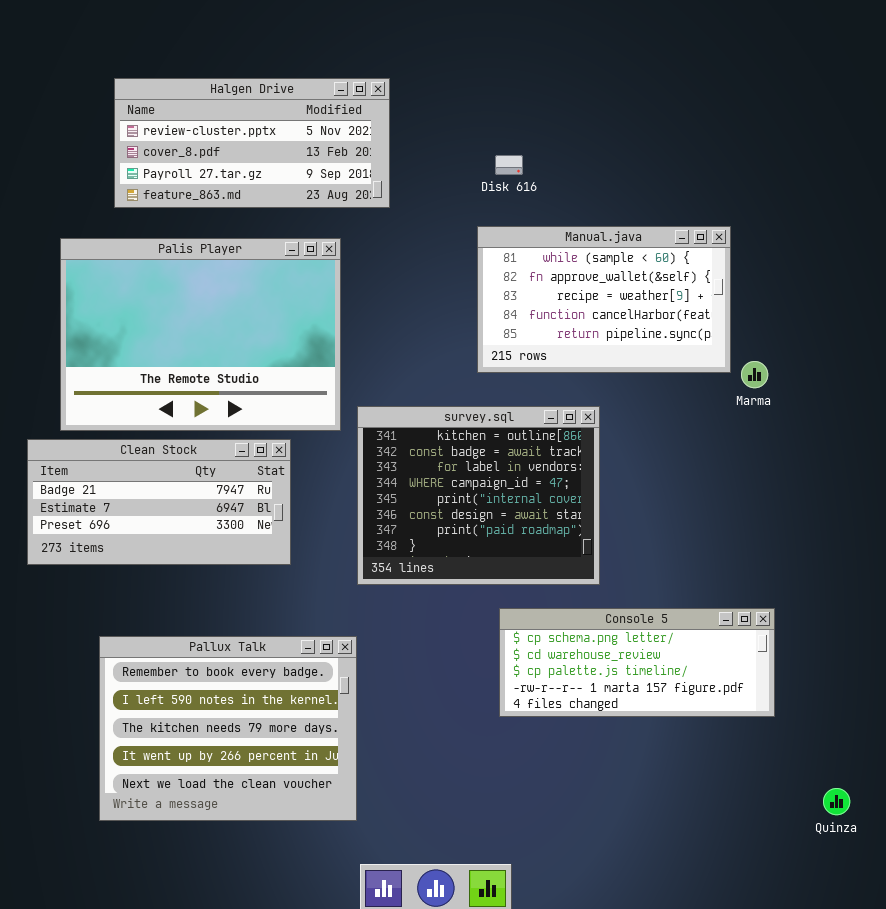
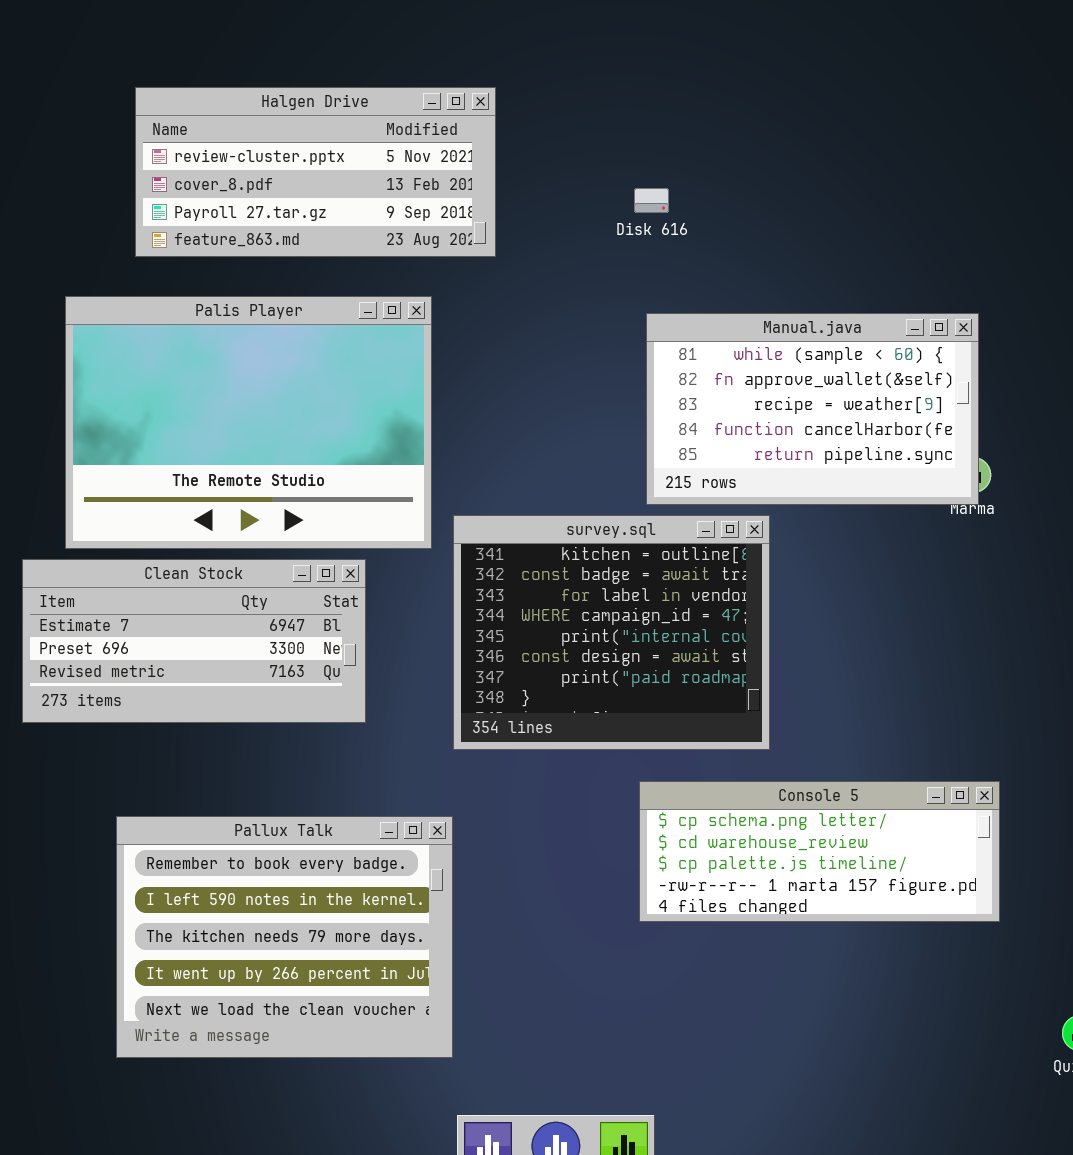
Manual.java: [477,226,731,373] -> [646,313,979,505], moved
Clean Stock: [27,439,291,565] -> [22,559,366,723], scrolled down 1 row

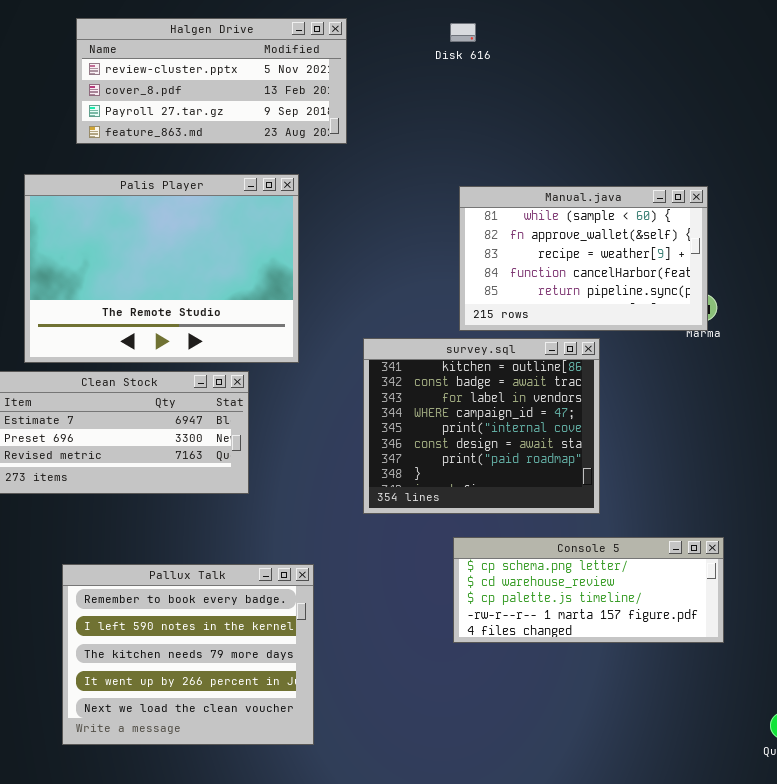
Disk 616: [634,188,669,213] -> [450,23,476,42], moved
survey.sql: [453,515,770,750] -> [363,338,600,514], moved

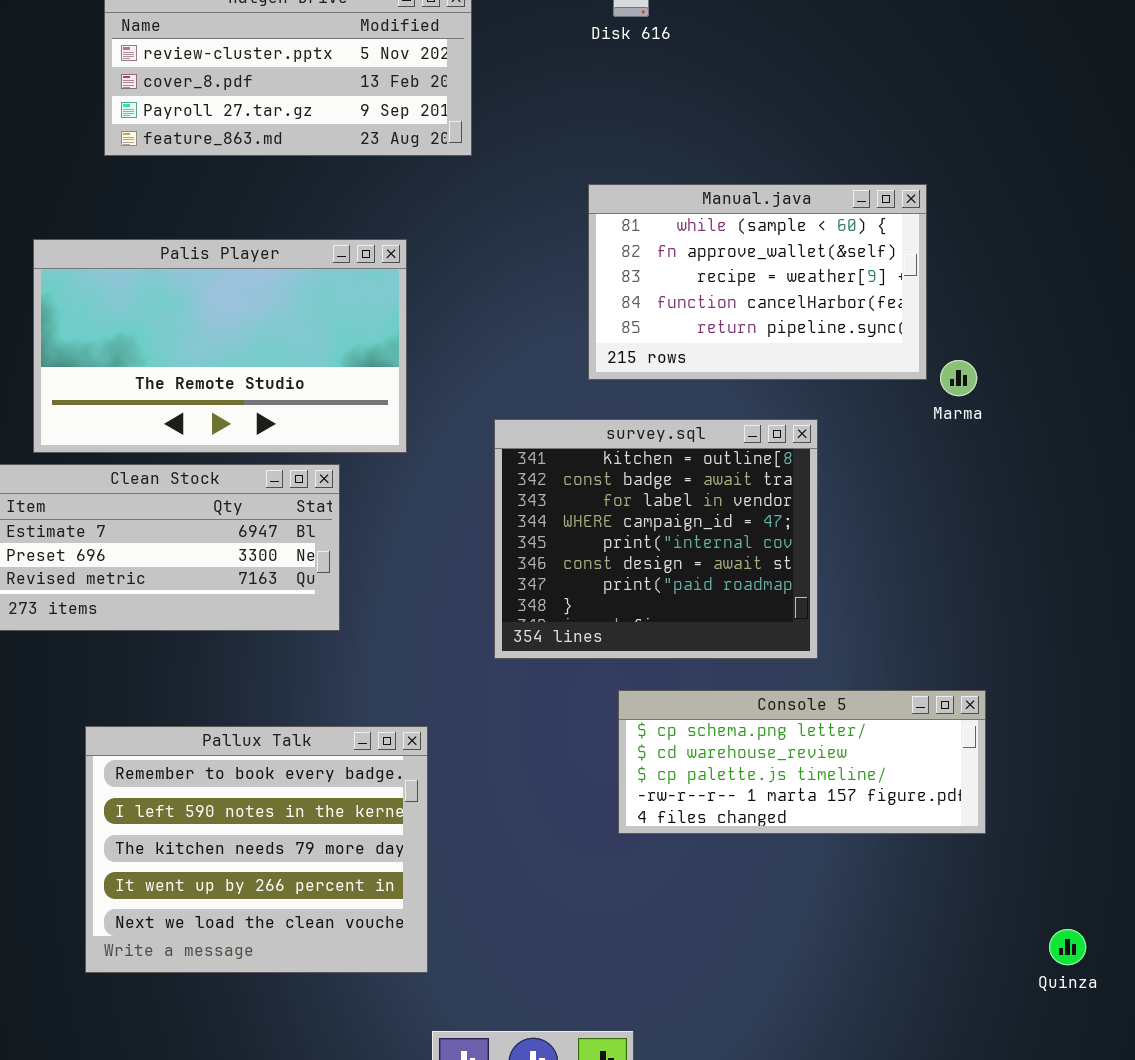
Palis Player: [24,174,299,363] -> [33,239,407,453], resized
Manual.java: [459,186,708,331] -> [588,184,927,380], moved

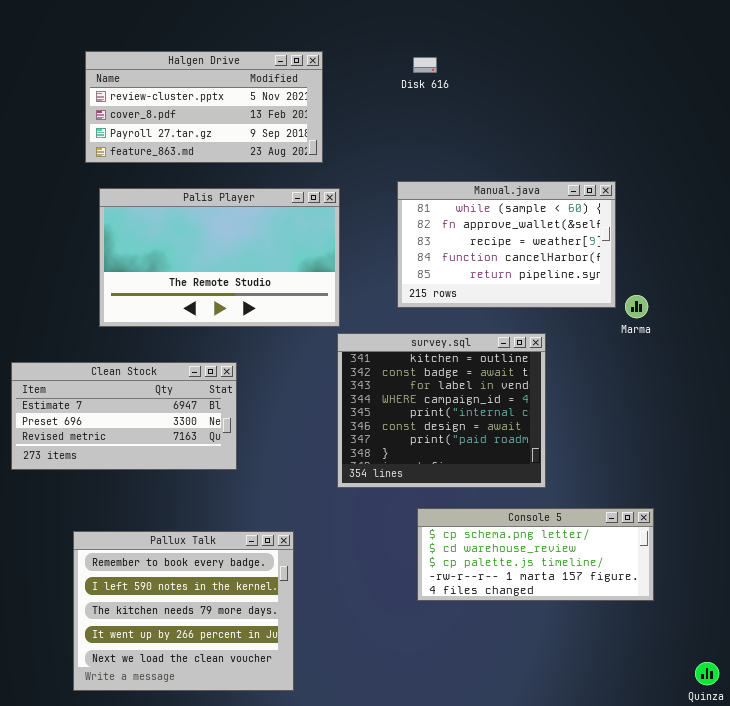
Palis Player: [33,239,407,453] -> [99,188,340,327], moved

